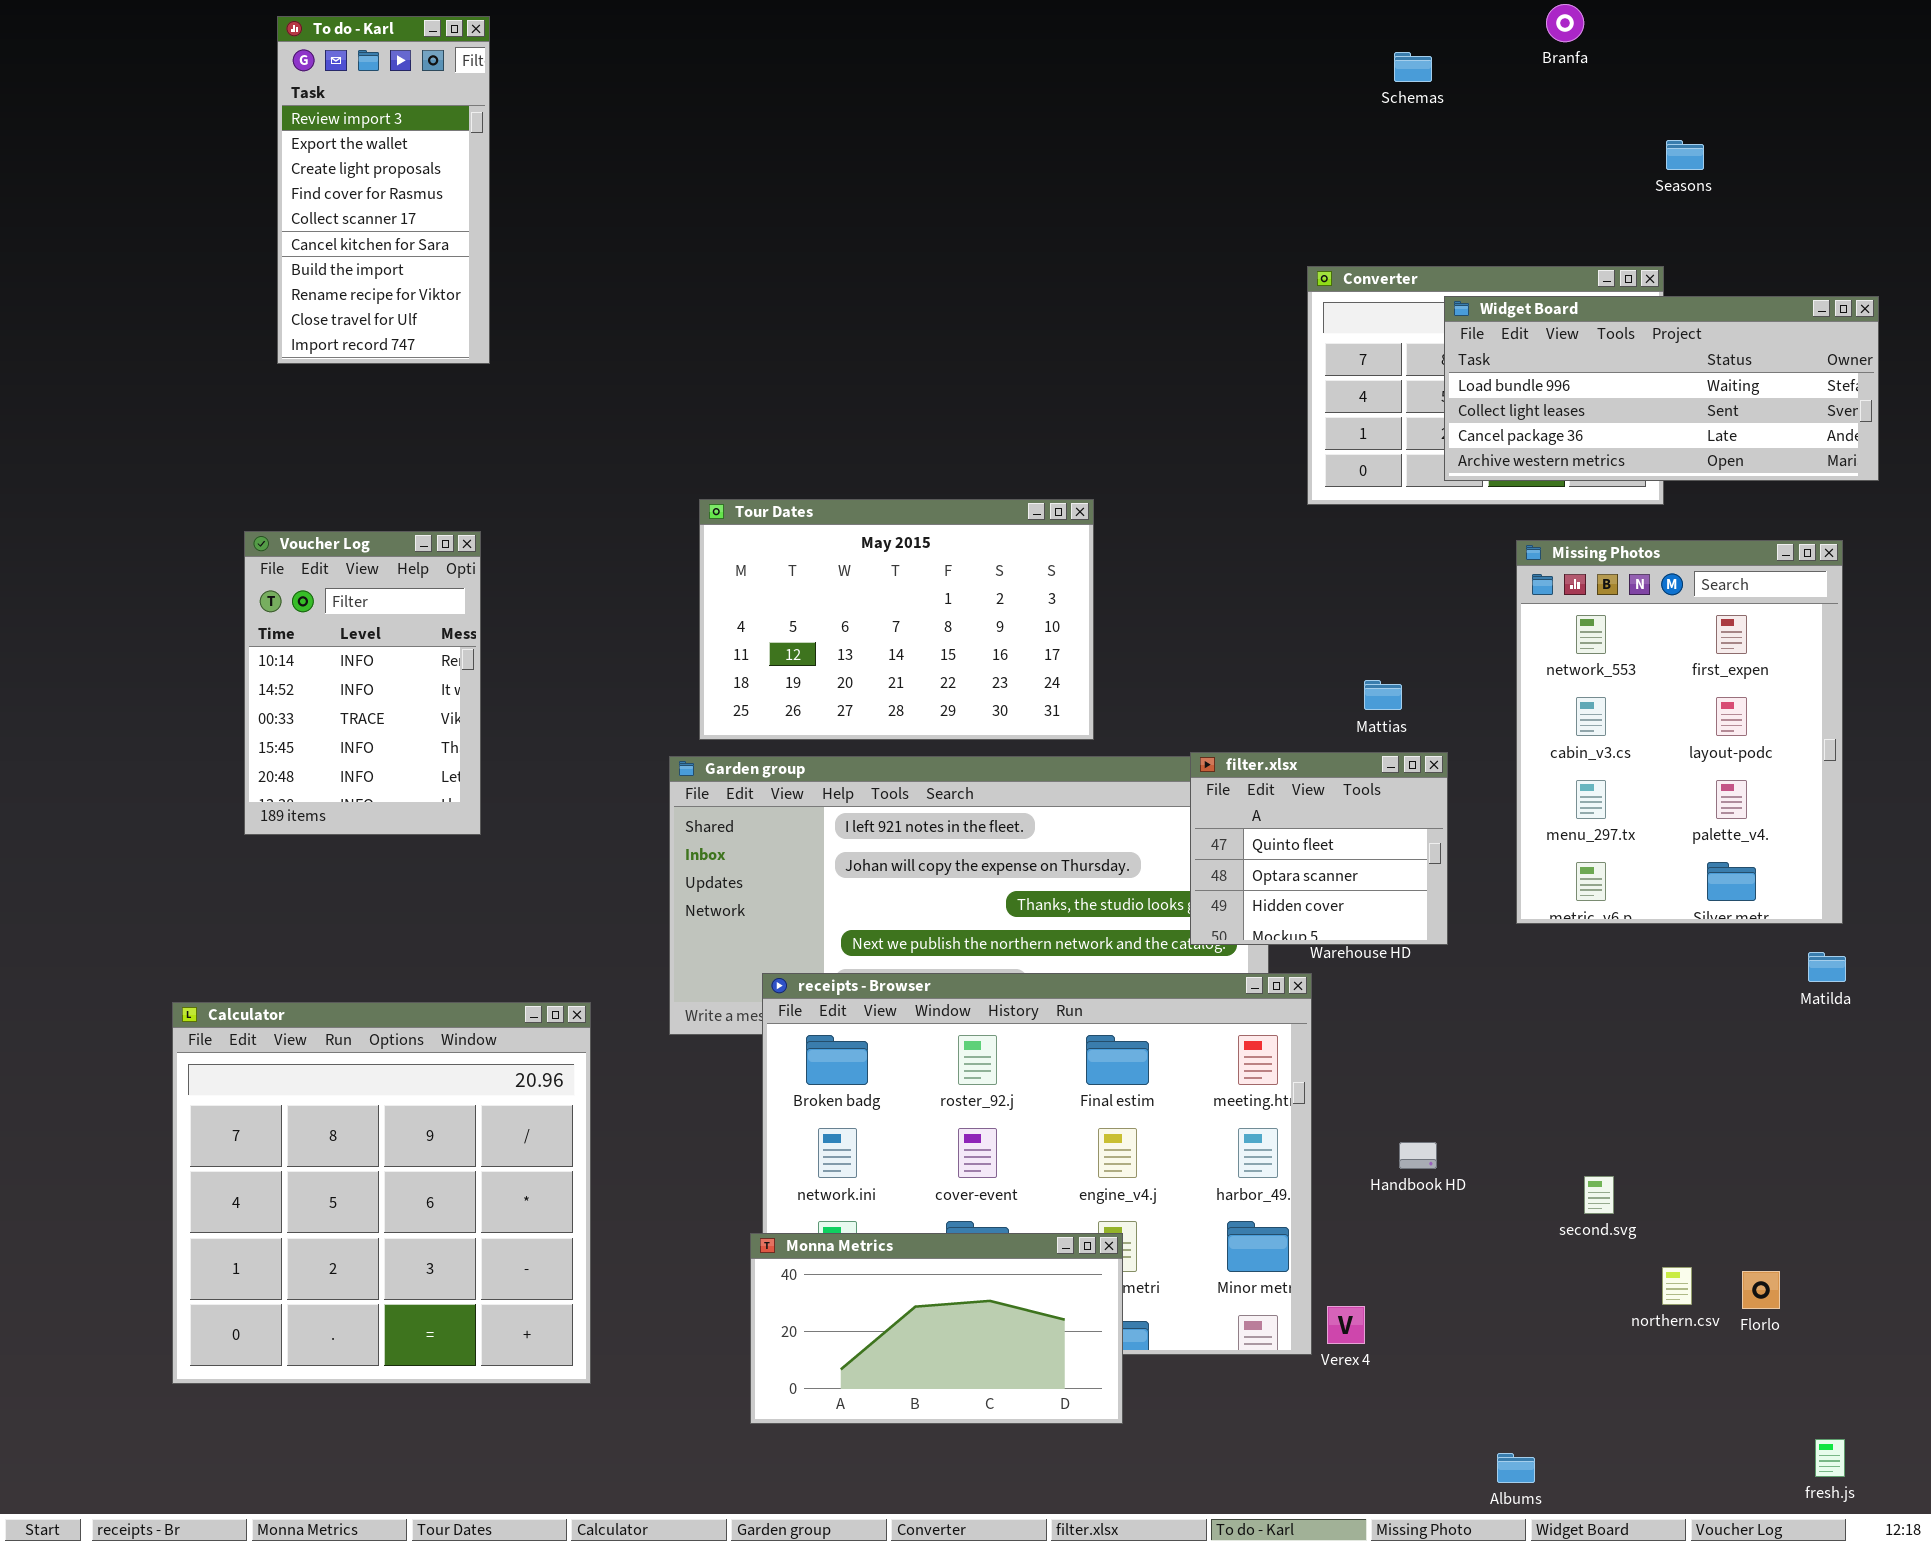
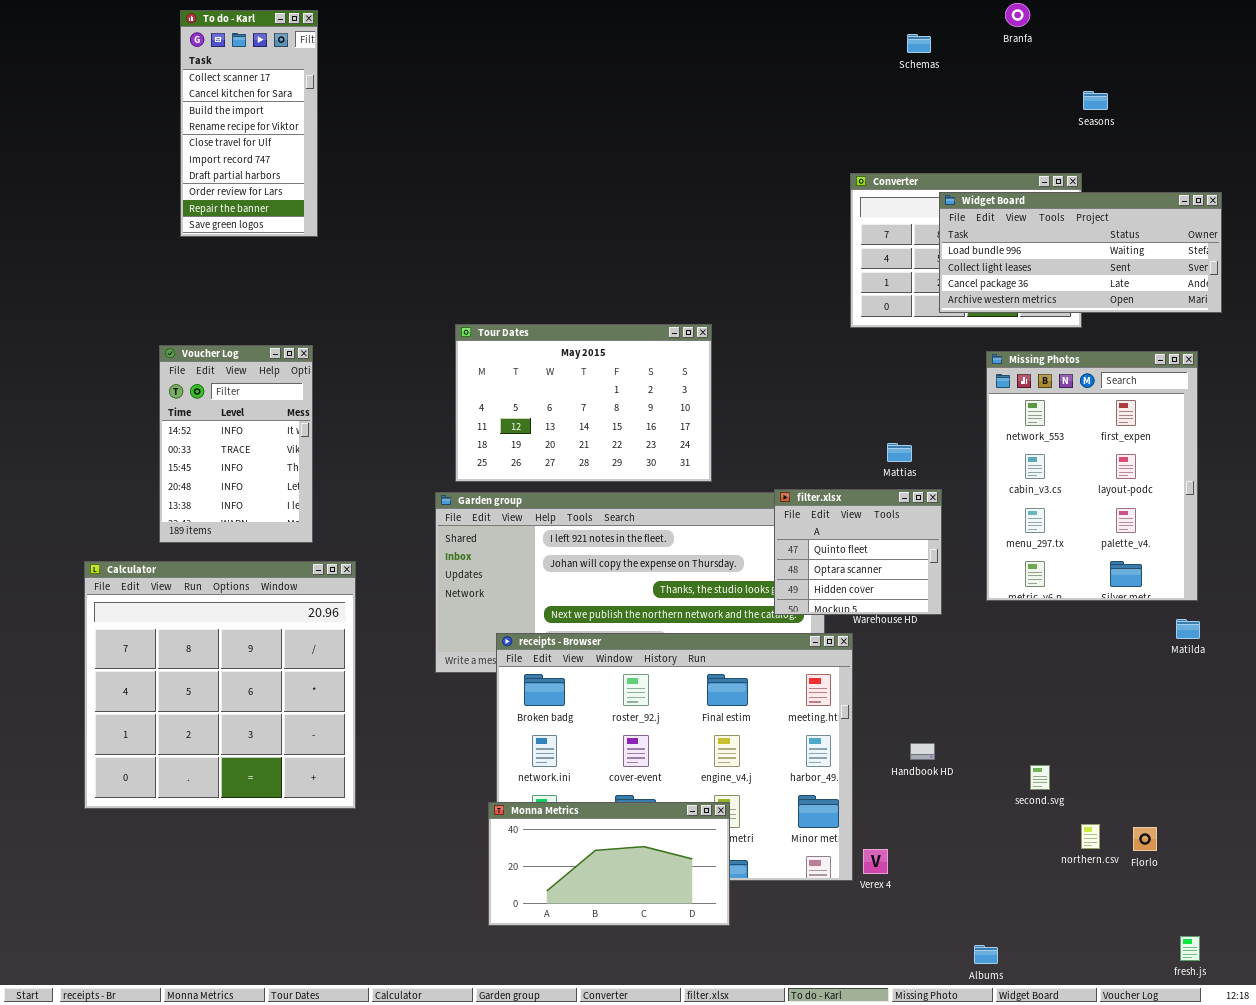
To do - Karl: [277,16,490,364] -> [180,10,318,237], scrolled down 4 rows
Voucher Log: [244,531,481,835] -> [159,345,313,543], scrolled down 1 row
Calculator: [172,1002,591,1384] -> [84,561,356,809], moved

